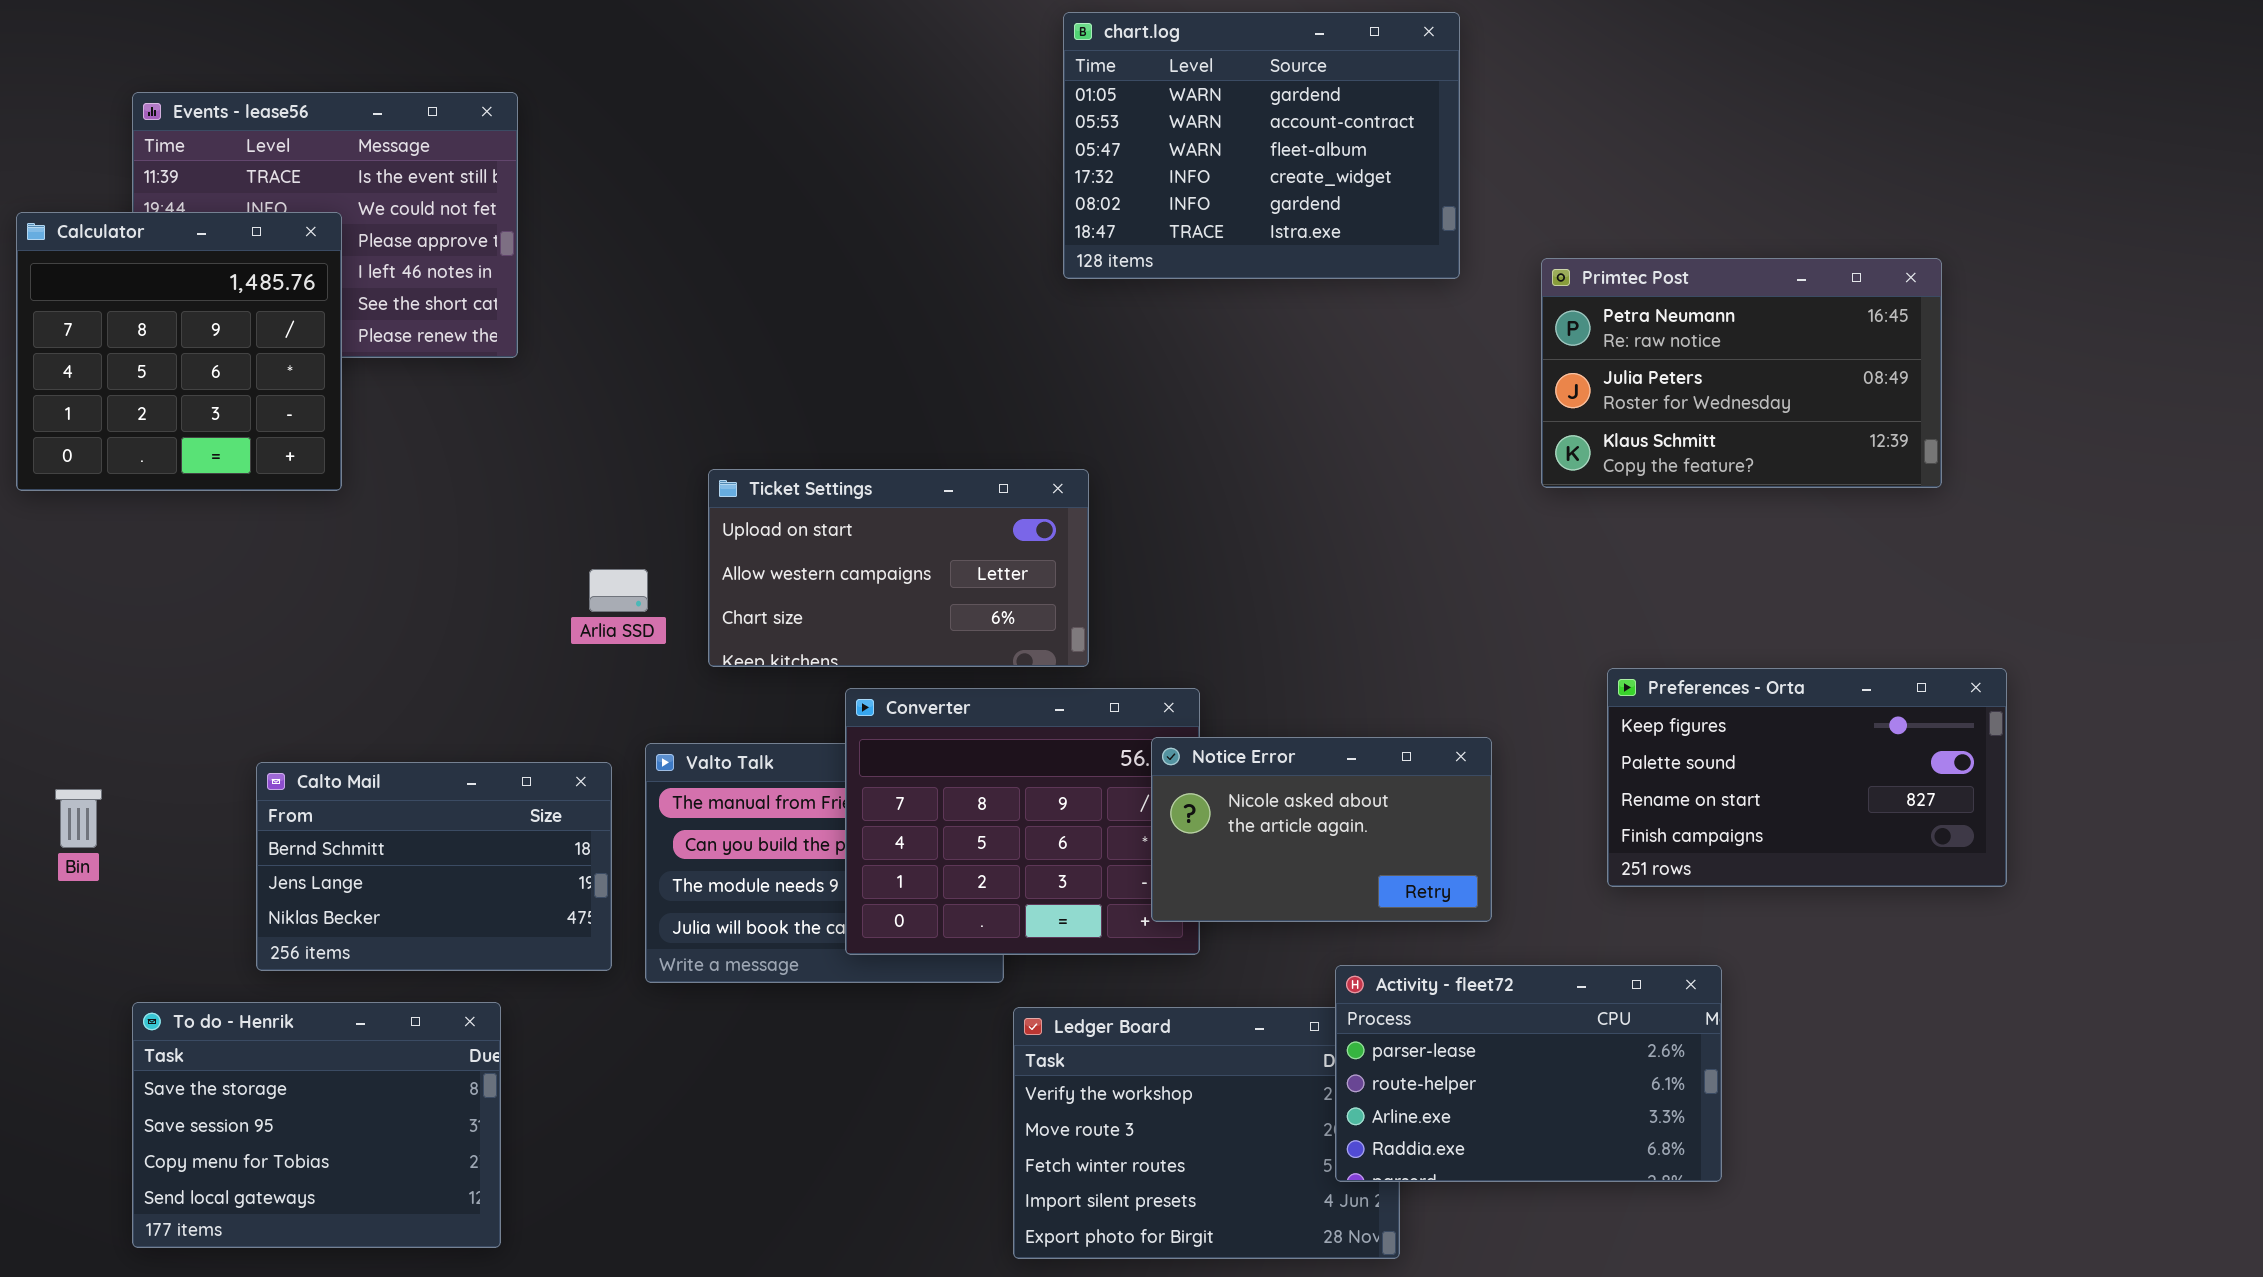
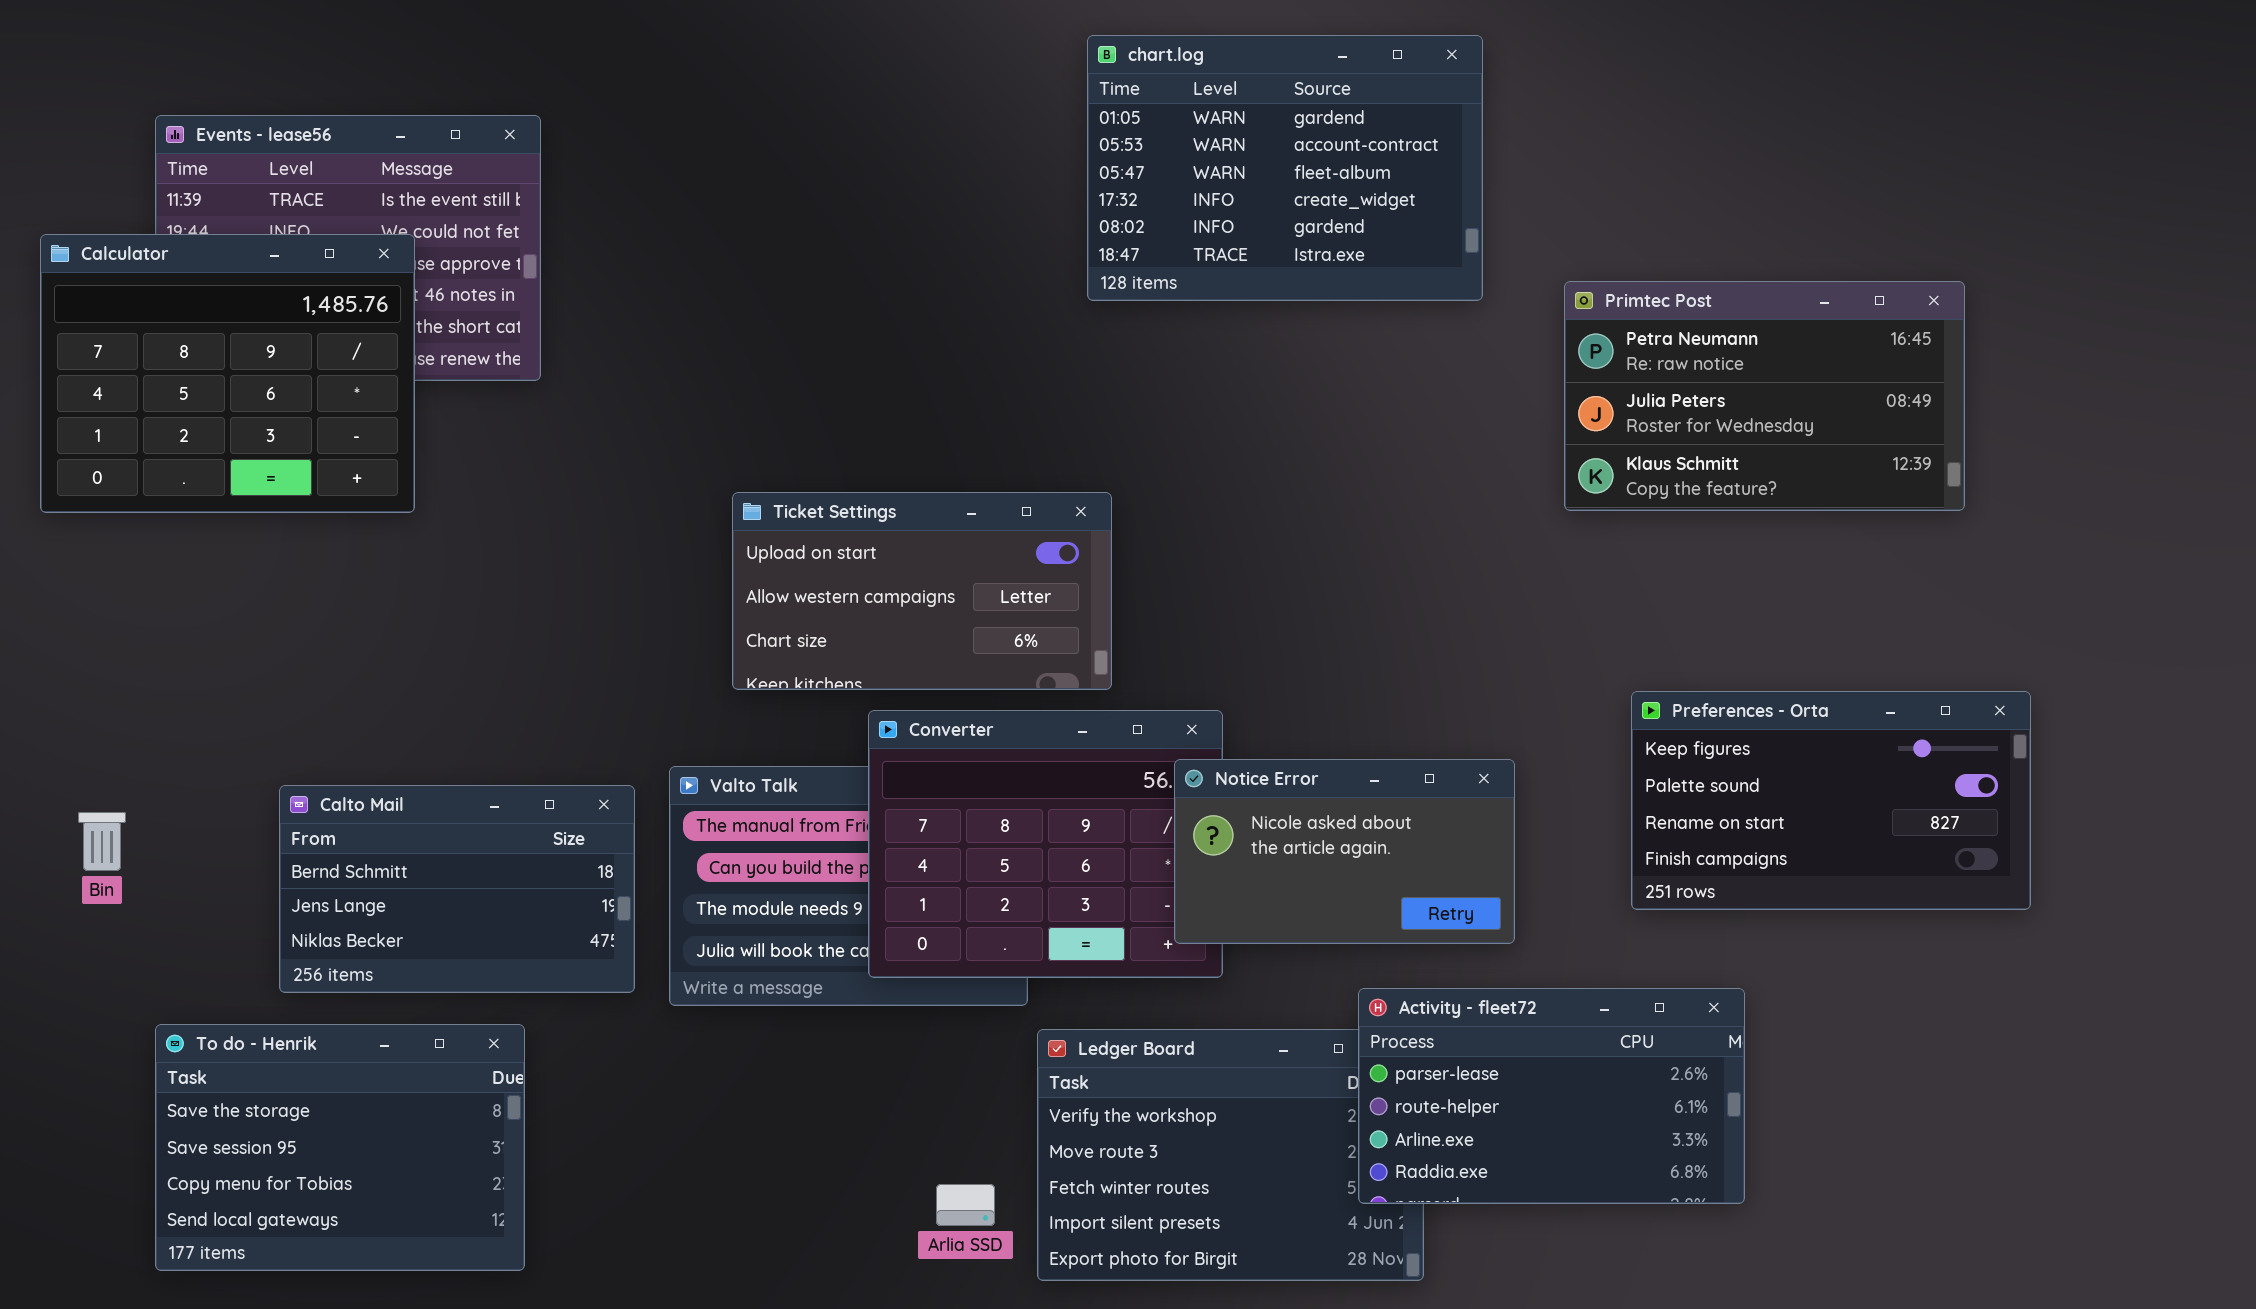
Calculator: [16,212,342,491] -> [40,234,415,513], resized
Arlia SSD: [589,569,648,612] -> [936,1184,995,1226], moved

